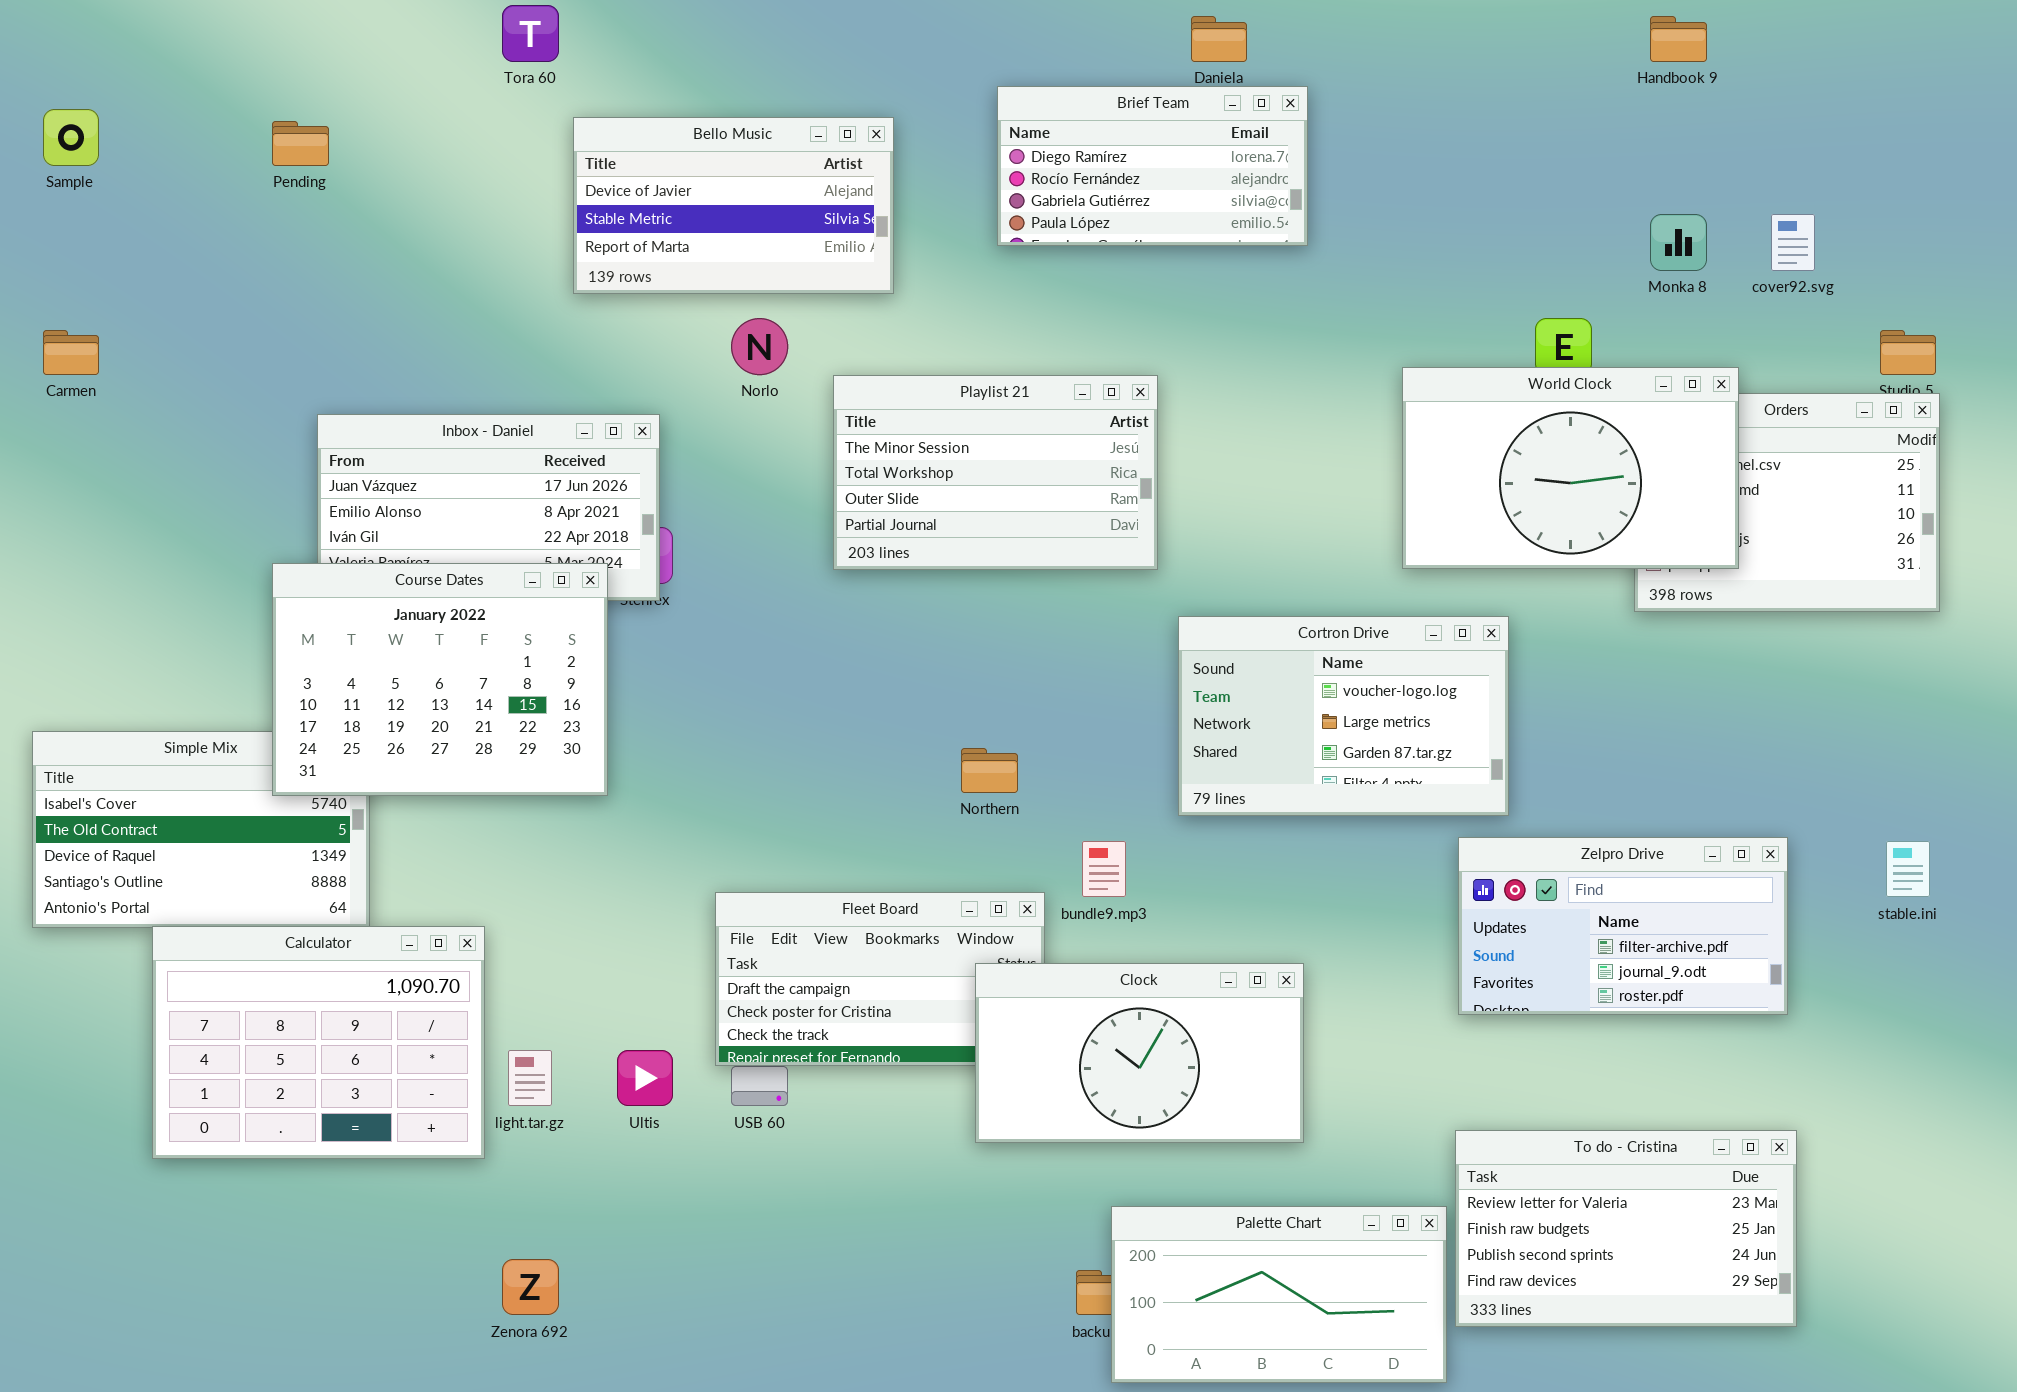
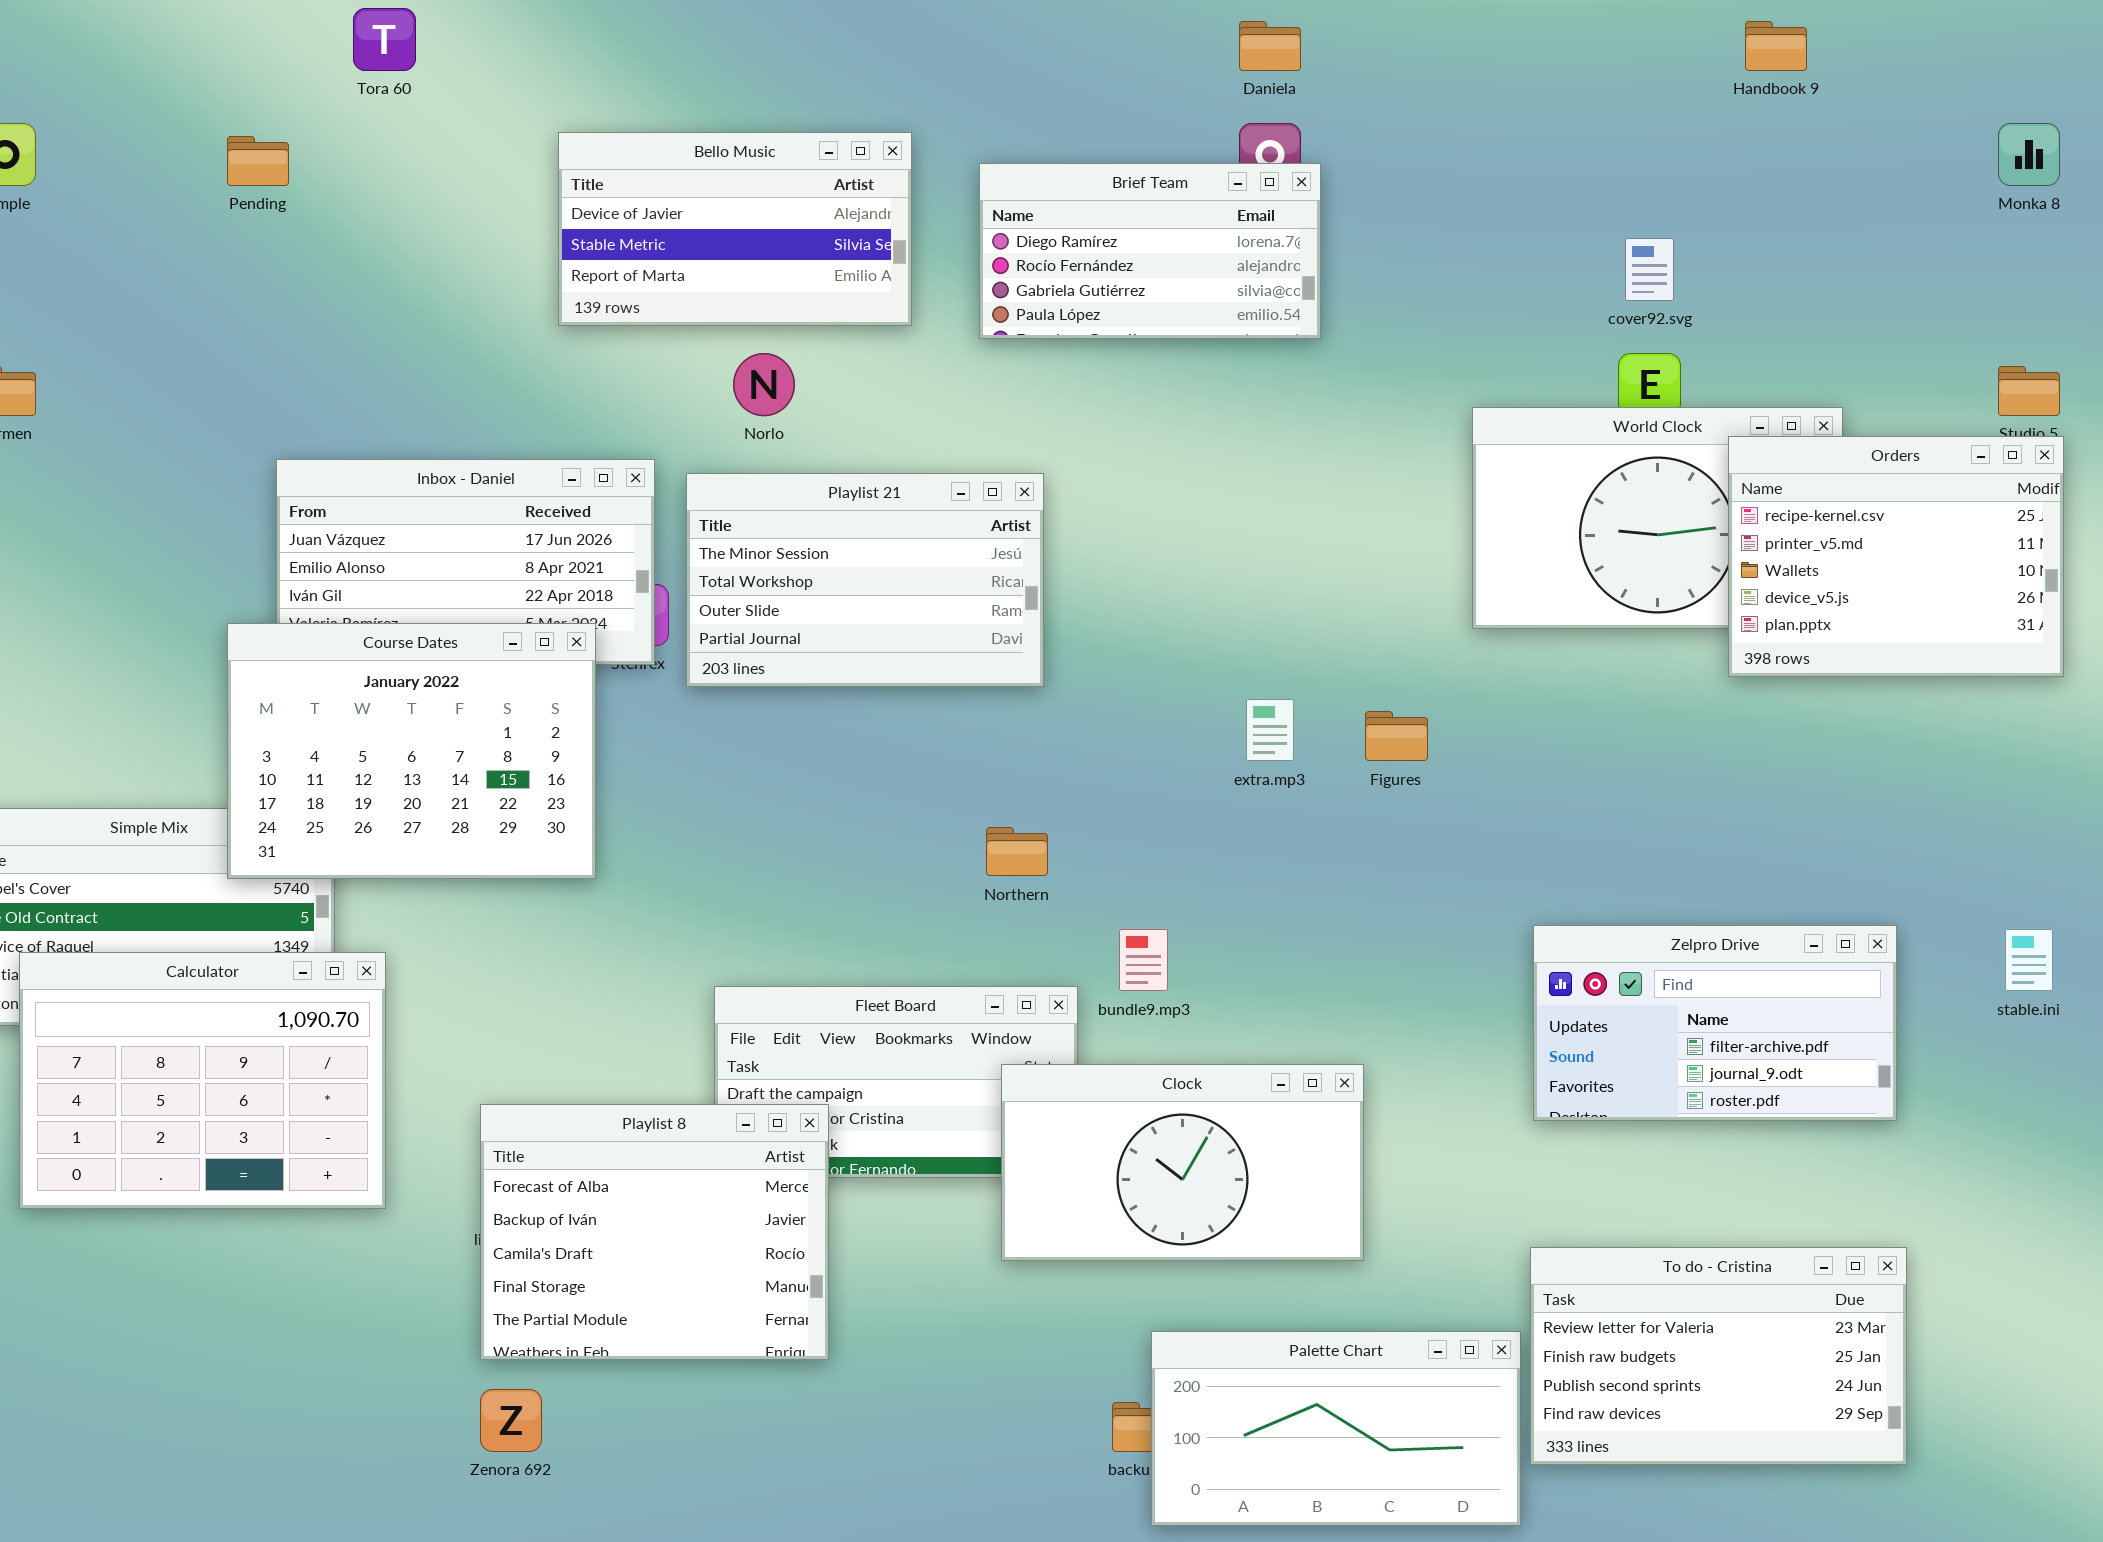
Tora 60: [502,5,559,62] -> [353,8,416,71], moved
Brief Team: [997,86,1308,246] -> [979,163,1321,339], moved
Monka 8: [1650,214,1707,271] -> [1998,123,2060,186], moved
cover92.svg: [1771,214,1815,271] -> [1625,238,1674,301], moved
Playlist 21: [833,375,1158,570] -> [686,473,1044,687], moved
Orders: [1634,393,1940,612] -> [1728,436,2064,677], raised
Cortron Drive: [1178,616,1509,816] -> none, closed
Calculator: [152,926,485,1159] -> [19,952,386,1209], moved
Playlist 8: none -> [480,1104,829,1360], opened

